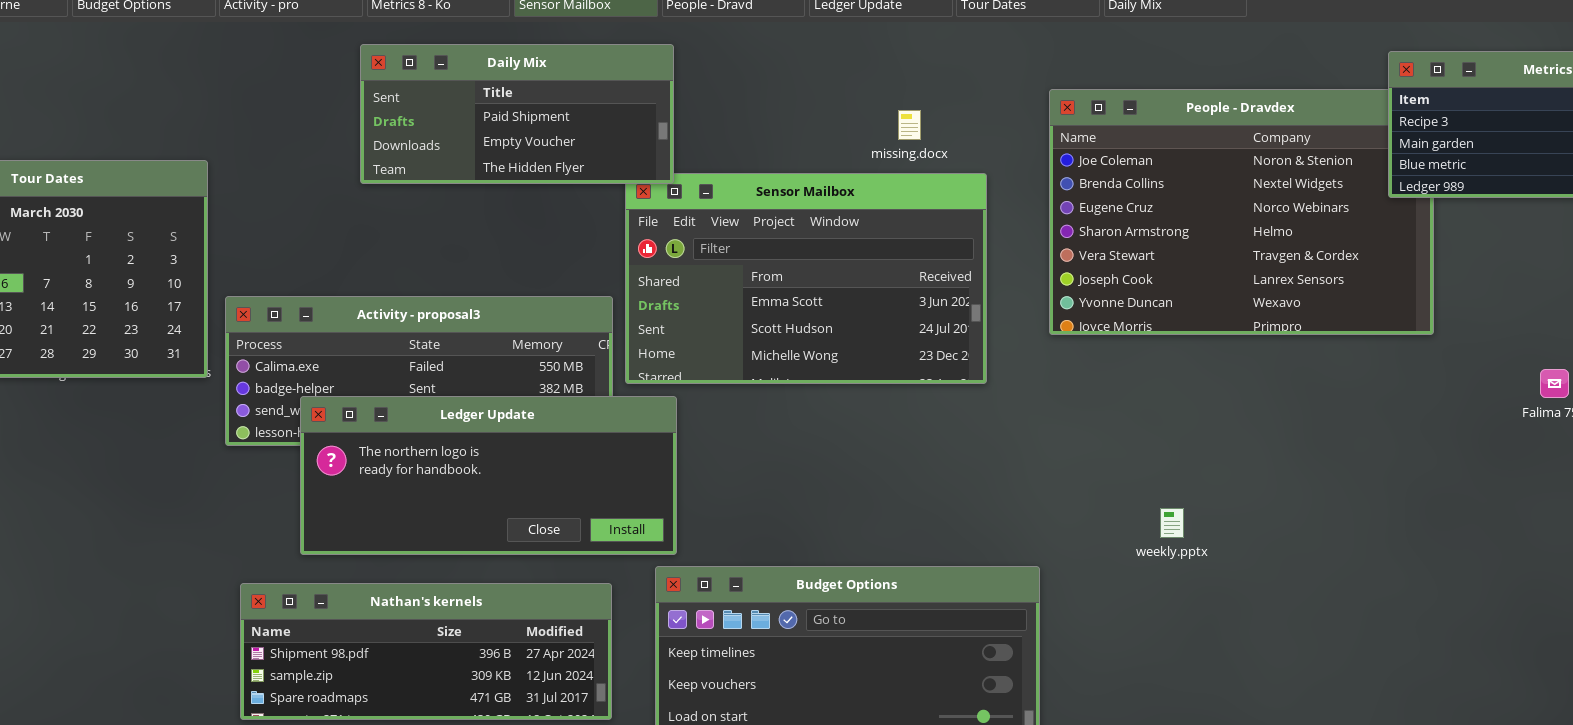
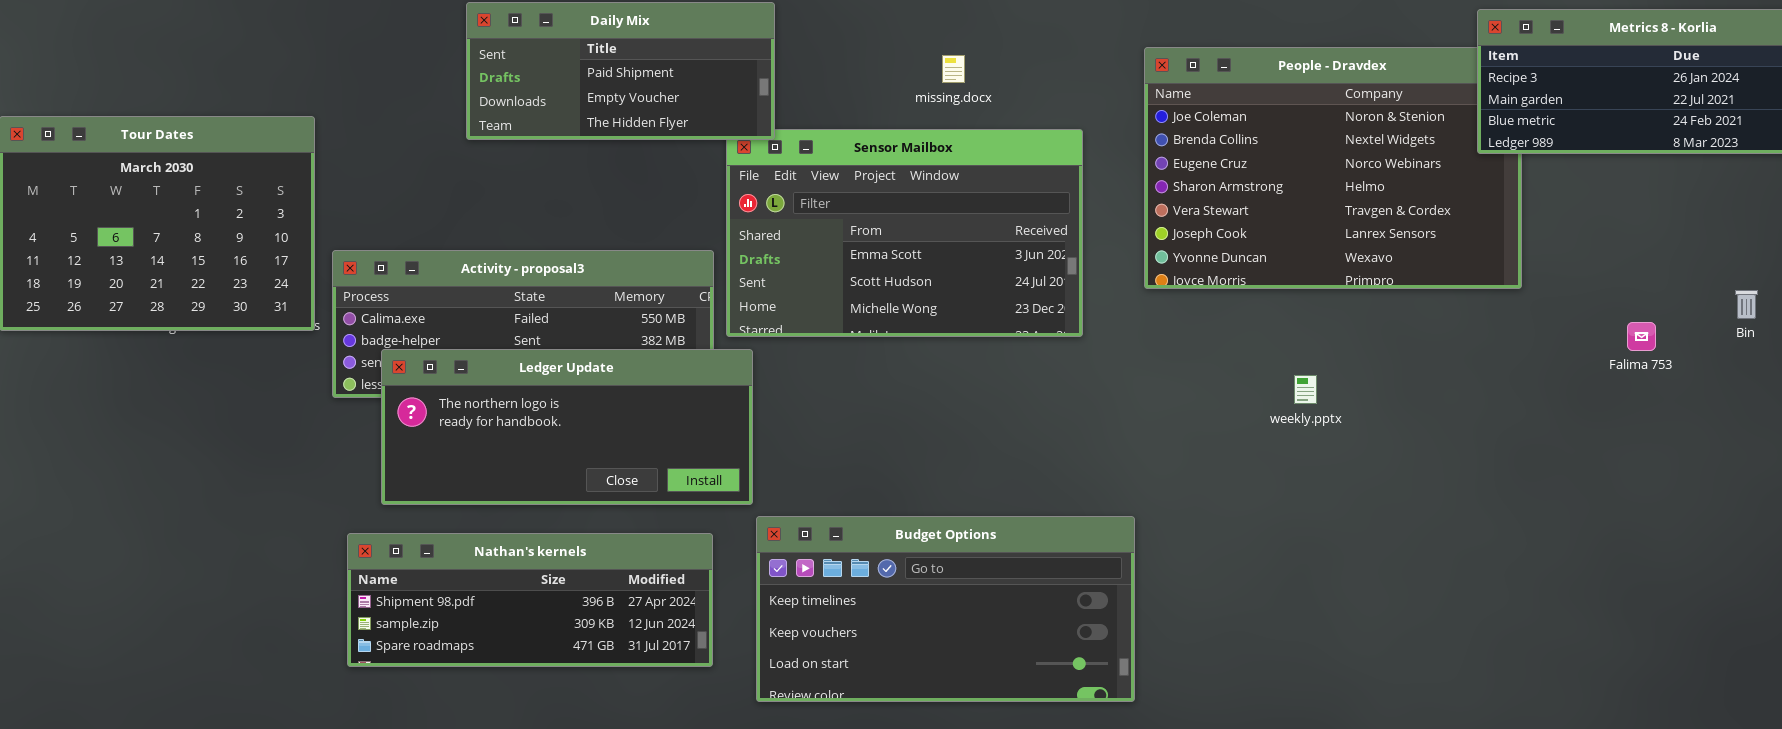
missing.docx: [898,110,921,140] -> [942,55,965,83], moved
Ledger Update: [300,396,677,555] -> [381,349,753,505], moved
weekly.pptx: [1160,508,1184,538] -> [1294,375,1317,404], moved

